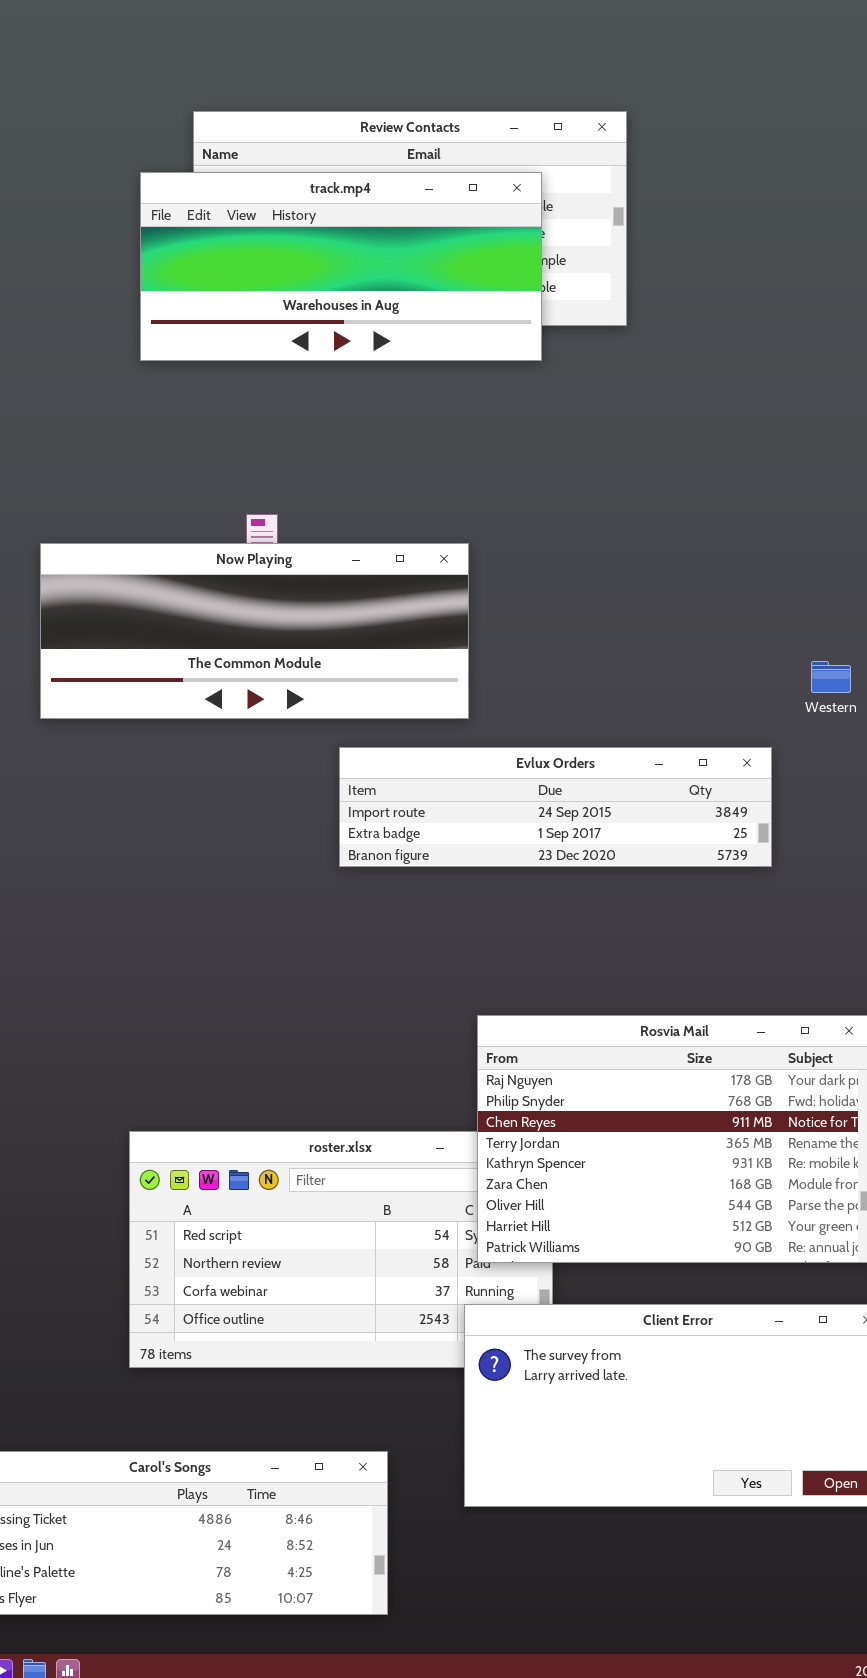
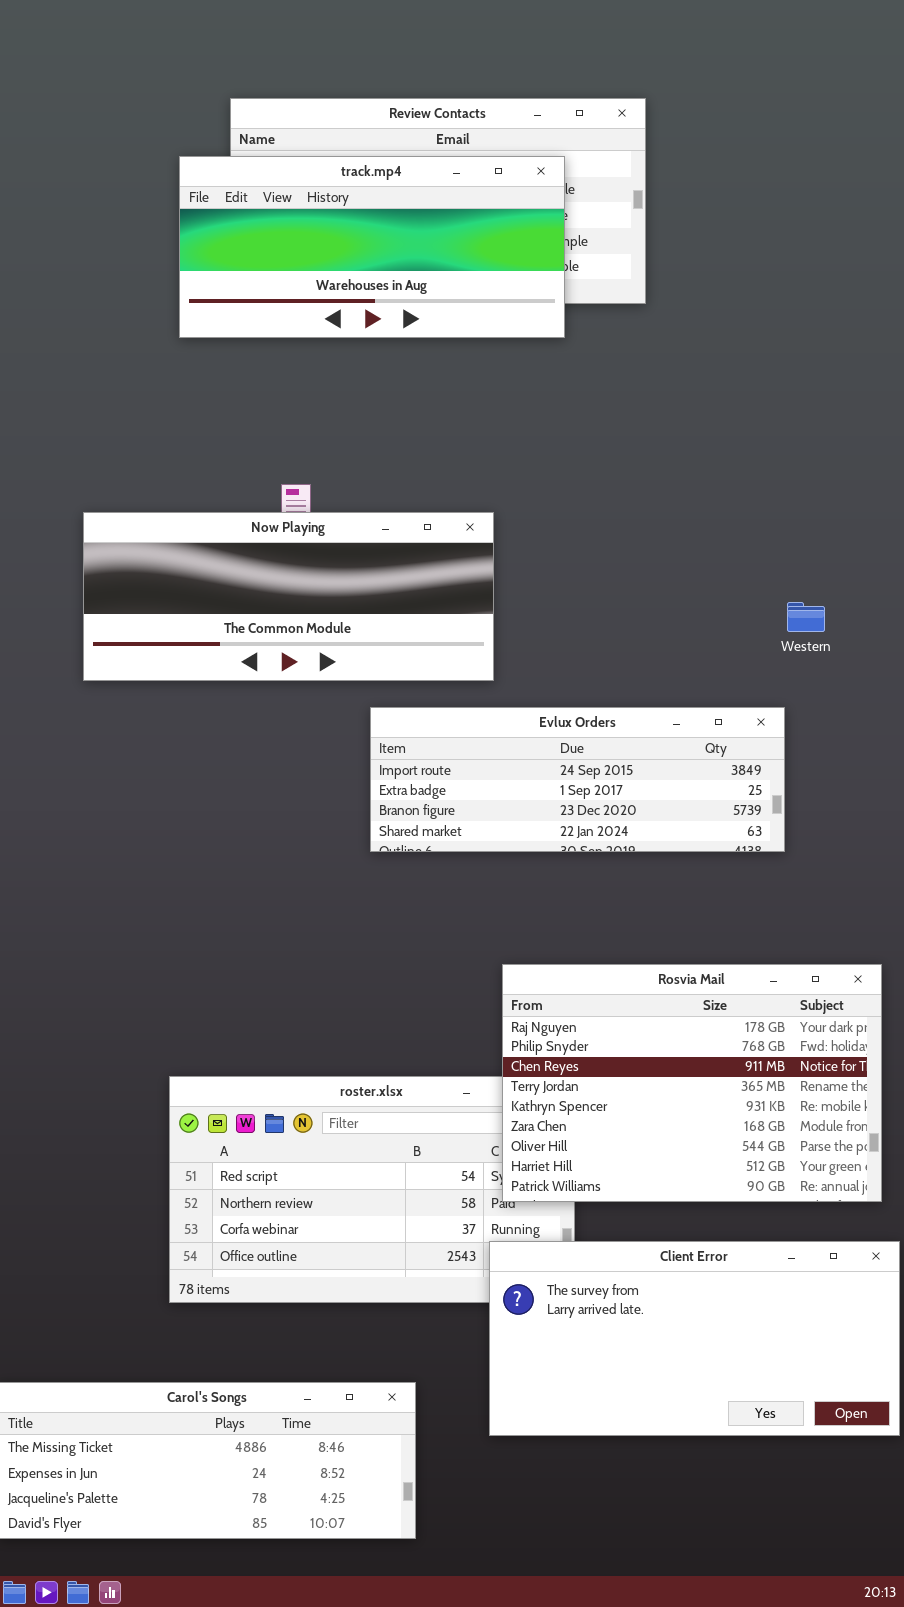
Western: [811,661,851,693] -> [787,602,825,632], moved
Evlux Orders: [339,747,772,867] -> [370,707,785,852], resized

